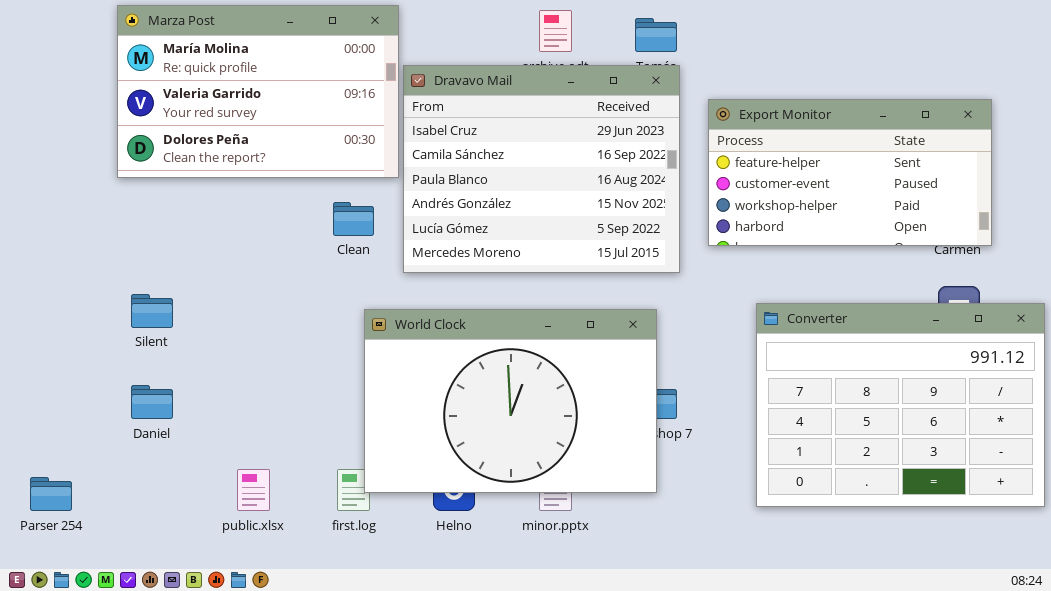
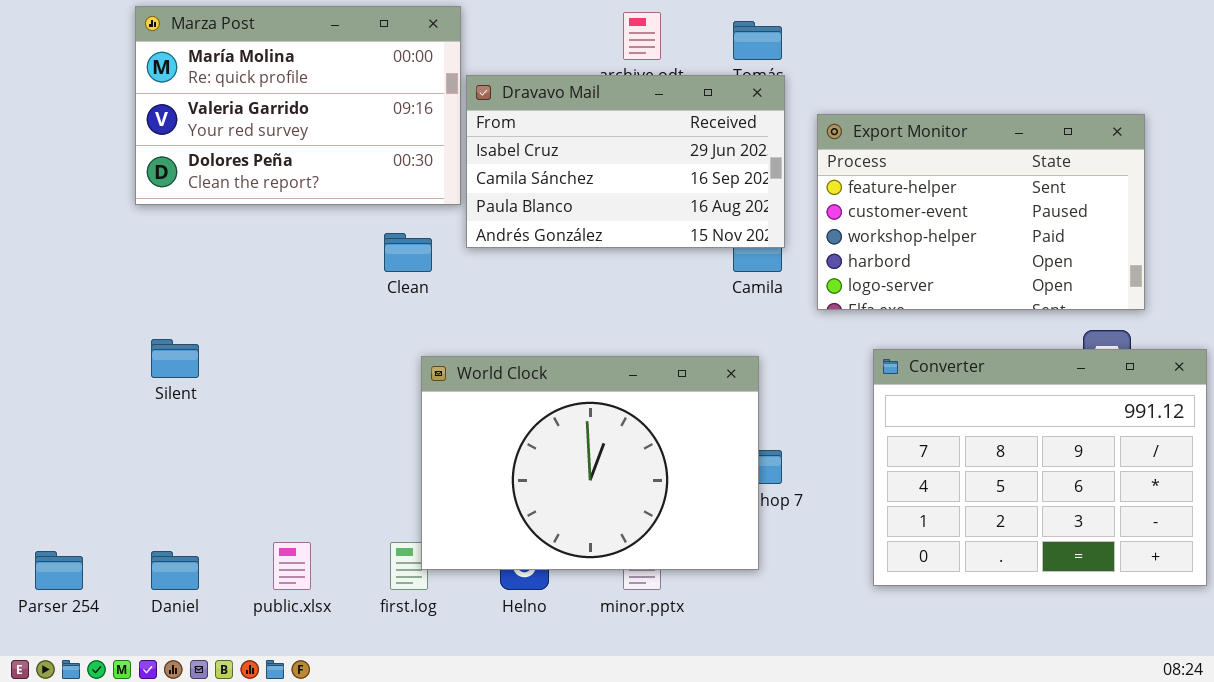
Dravavo Mail: [403,65,680,273] -> [466,75,785,248], resized
Export Monitor: [708,99,992,246] -> [817,114,1145,310], resized
Daniel: [131,385,173,419] -> [151,551,199,590], moved

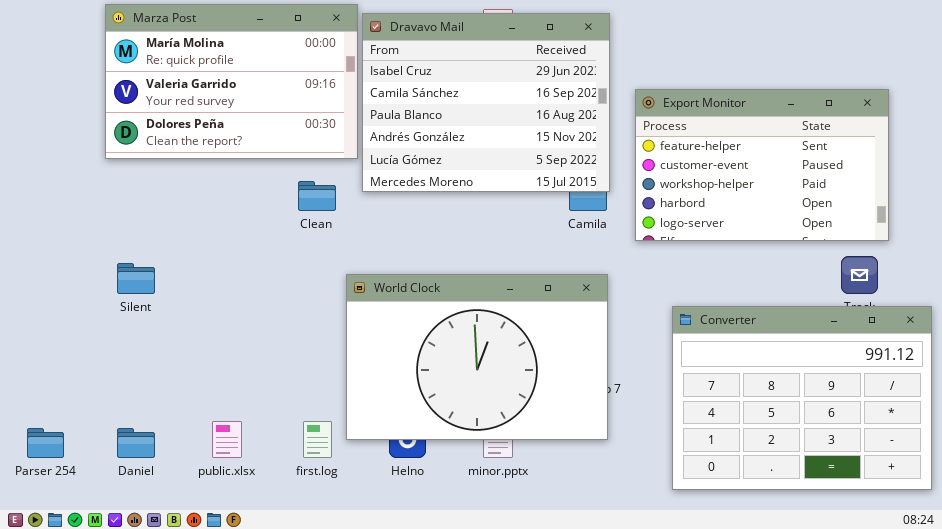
Dravavo Mail: [466,75,785,248] -> [362,13,610,192], resized
Converter: [873,349,1207,586] -> [672,306,932,490], moved
World Clock: [421,356,759,570] -> [346,274,608,440], moved

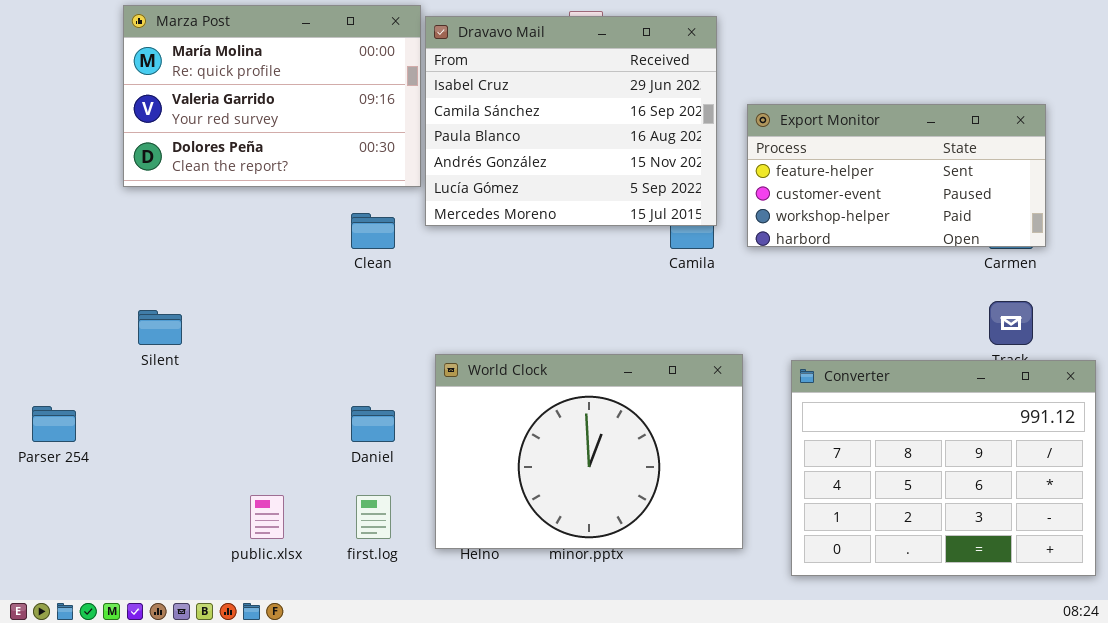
Export Monitor: [635,89,889,241] -> [747,104,1046,247], resized
World Clock: [346,274,608,440] -> [435,354,743,549], moved
Parser 254: [27,428,64,458] -> [32,406,76,442], moved
Daniel: [117,428,155,458] -> [351,406,395,442], moved

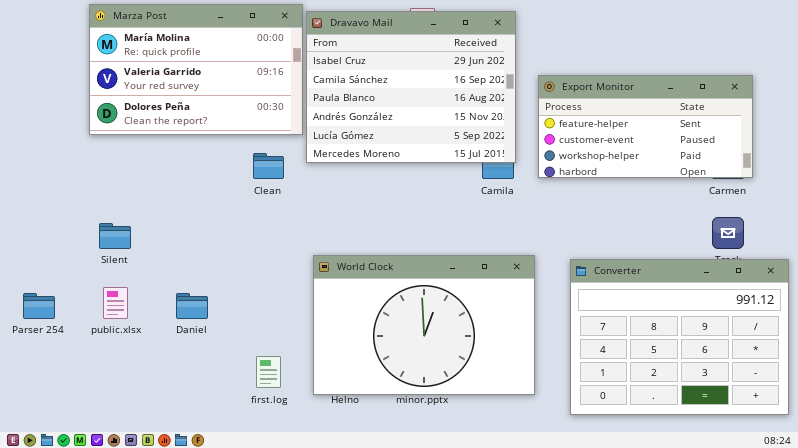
Daniel: [351,406,395,442] -> [176,293,208,319], moved
public.xlsx: [250,495,284,539] -> [103,287,128,319], moved

